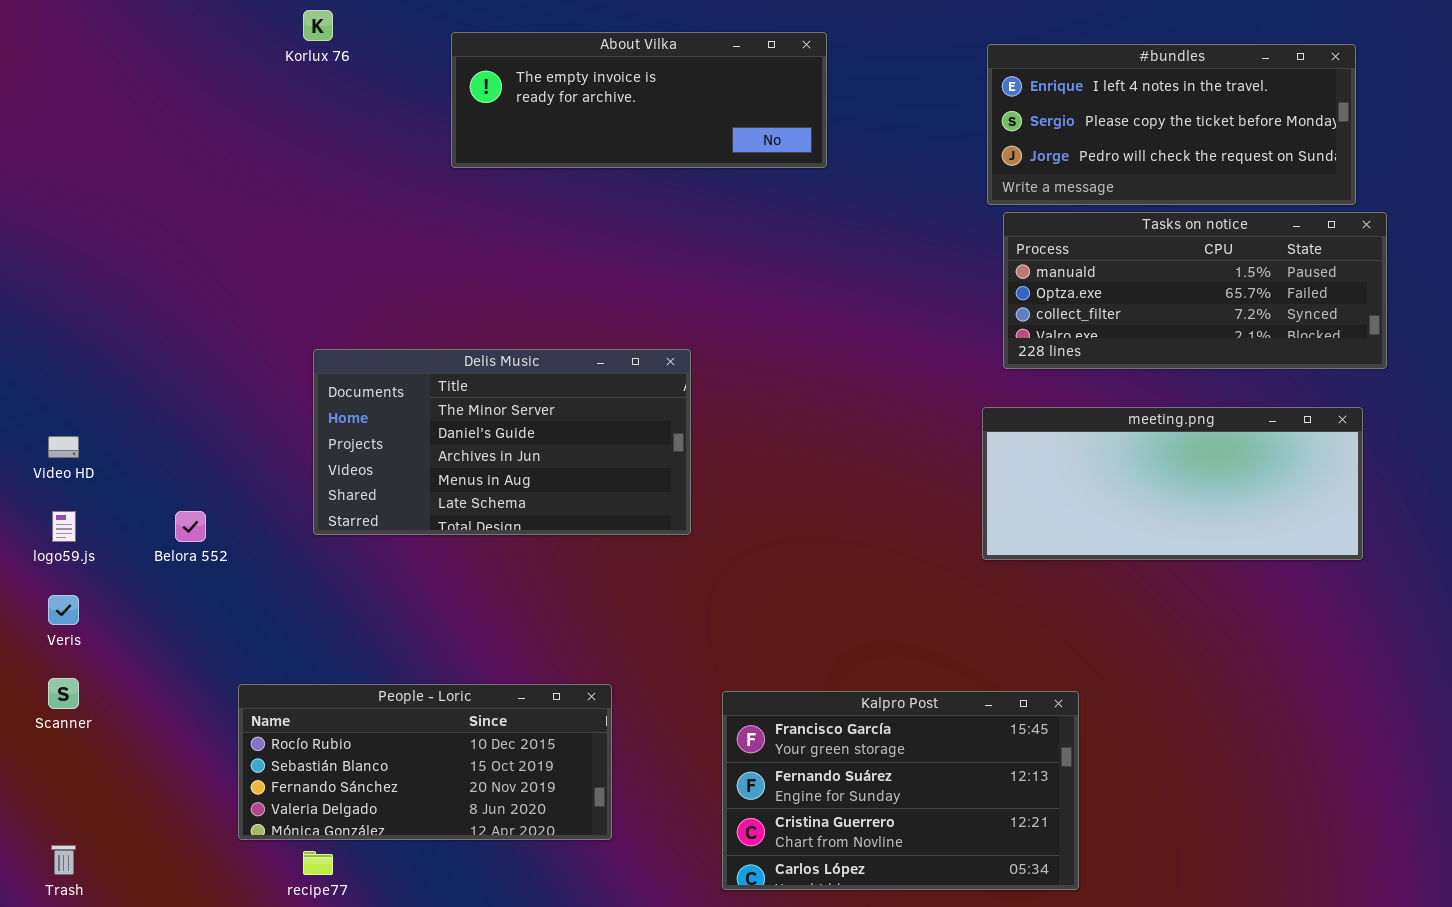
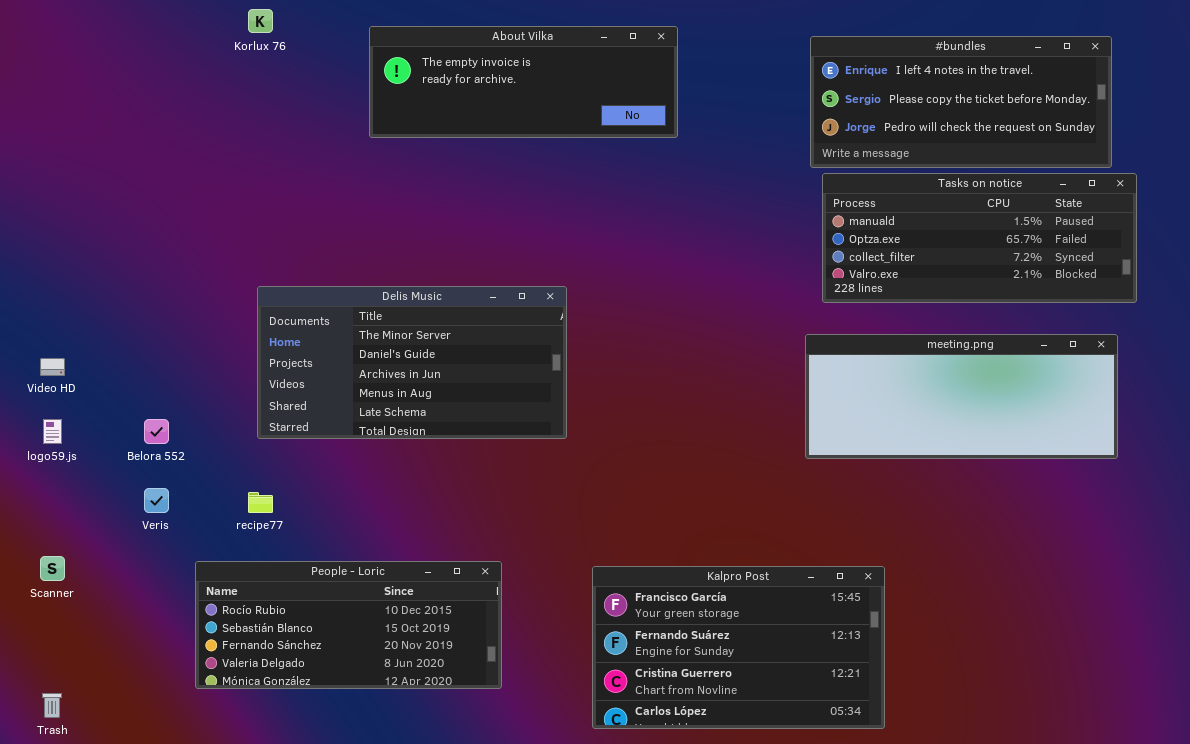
Veris: [48,595,79,625] -> [144,488,169,513], moved
recipe77: [303,851,333,875] -> [248,492,273,513], moved

